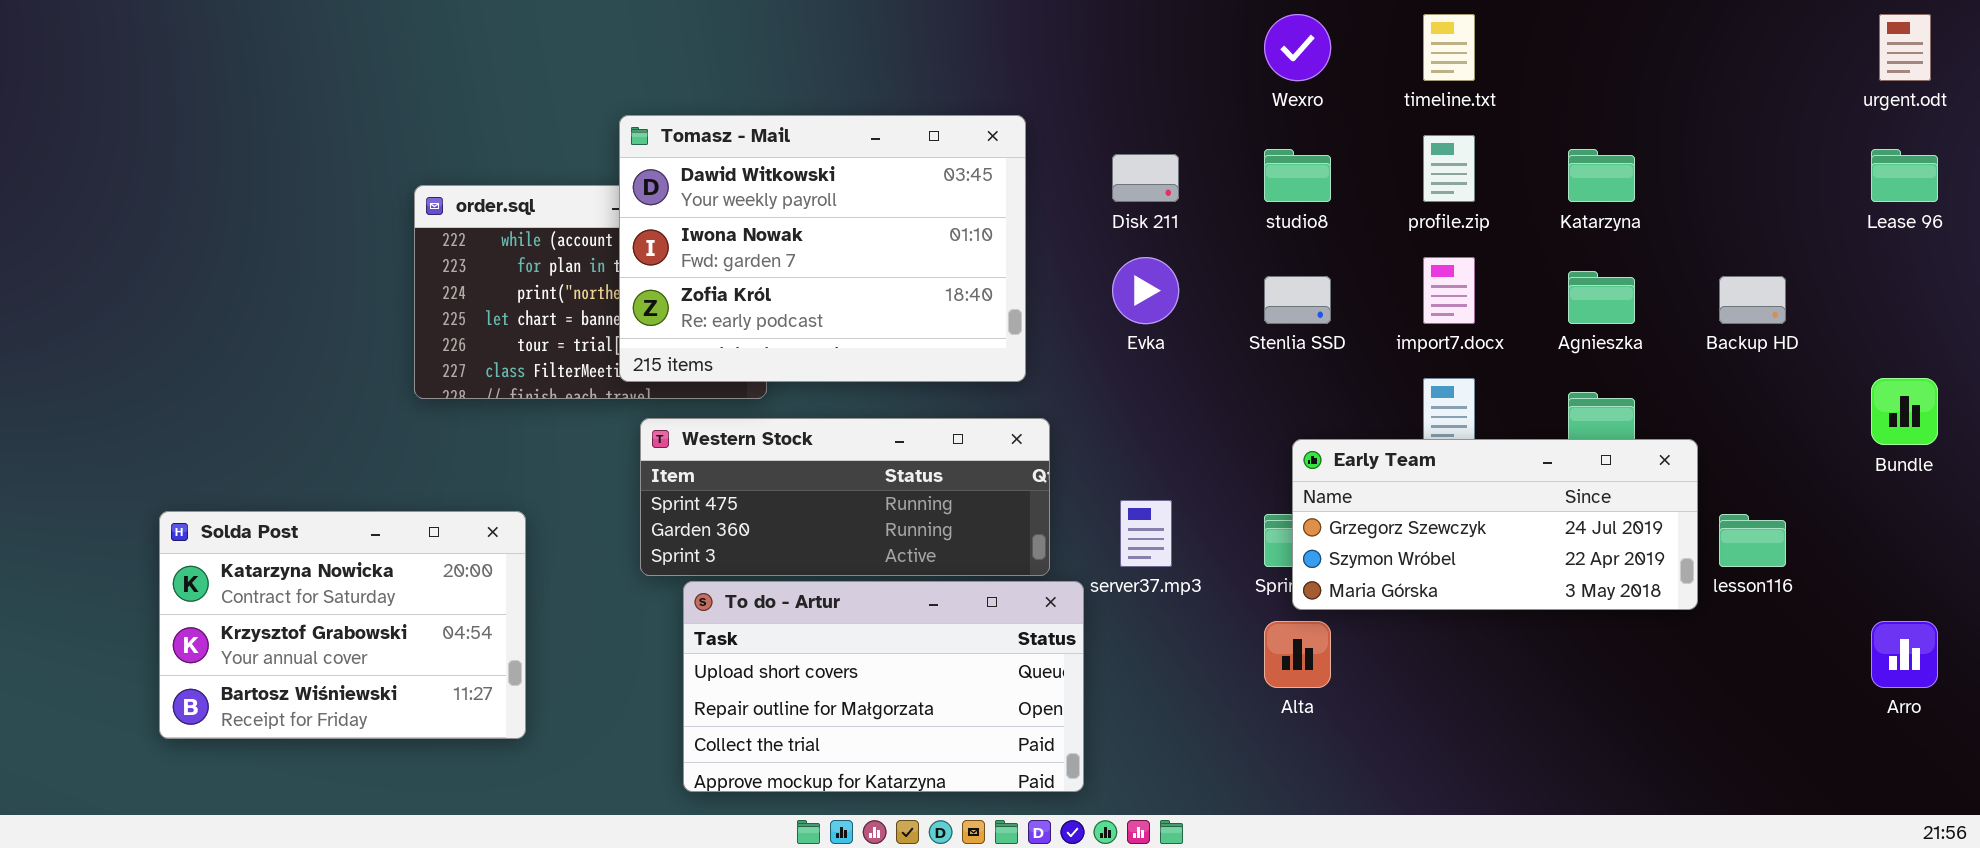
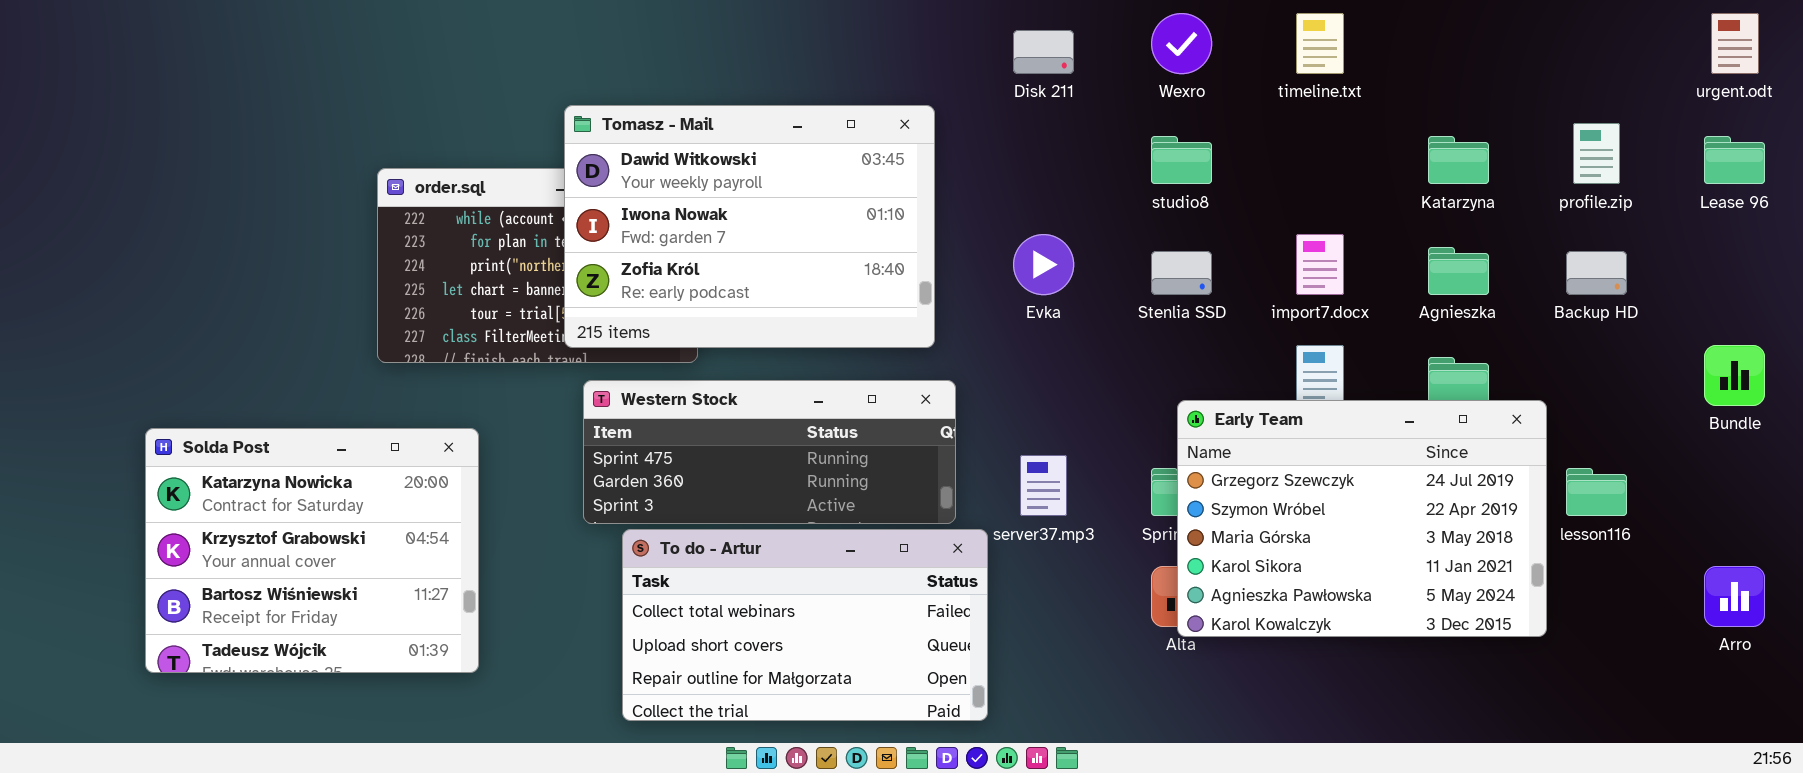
profile.zip: [1423,135,1475,202] -> [1573,123,1620,184], moved
Disk 211: [1112,154,1179,202] -> [1013,30,1074,74], moved
Early Team: [1292,439,1698,610] -> [1177,400,1547,637], resized
Solda Post: [159,511,526,739] -> [145,428,479,673], resized
To do - Artur: [683,581,1084,792] -> [622,529,988,721], scrolled up 1 row

